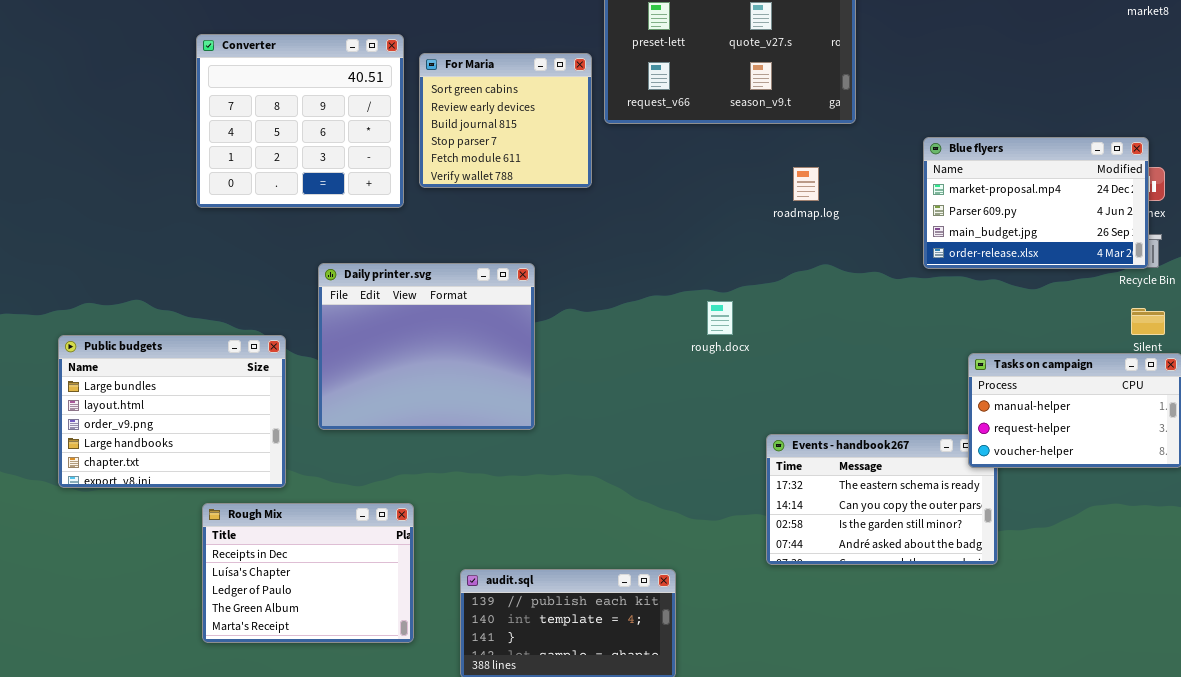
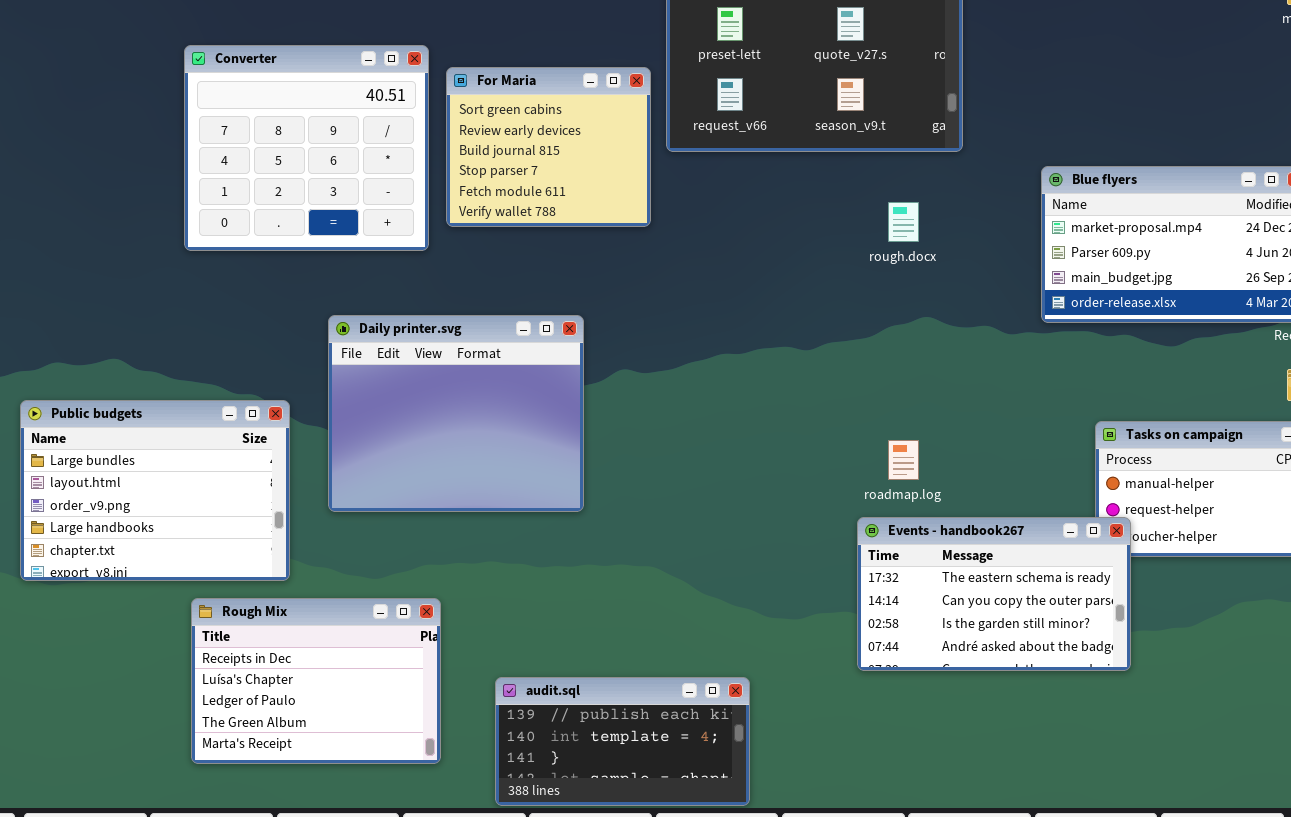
roadmap.log: [793,167,819,201] -> [888,440,919,480], moved
rough.docx: [707,301,733,335] -> [888,202,919,242], moved
Events - handbook267: [766,434,998,565] -> [857,517,1131,671], raised

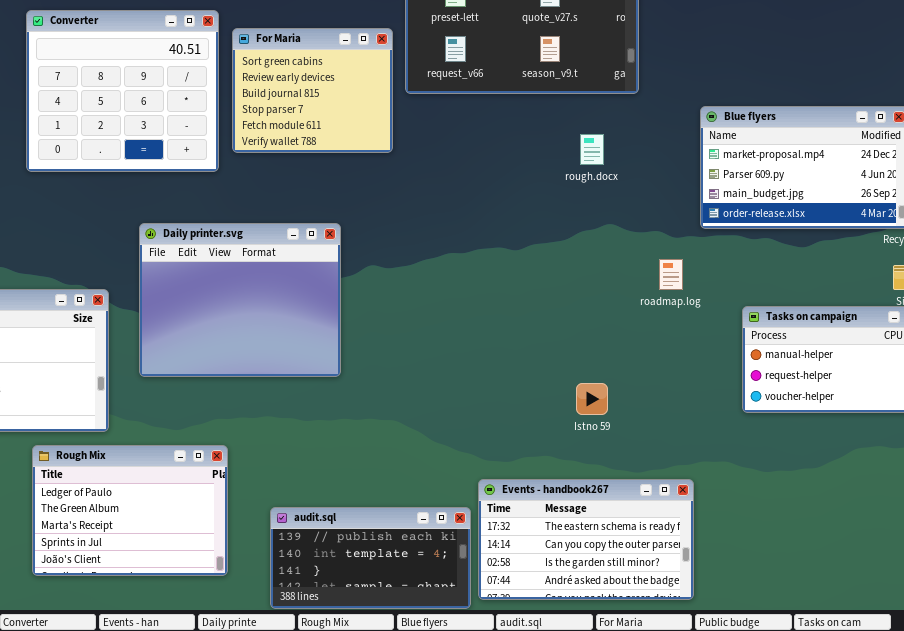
roadmap.log: [888,440,919,480] -> [659,259,683,290], moved
Events - handbook267: [857,517,1131,671] -> [478,479,694,600], moved
Rough Mix: [191,598,441,764] -> [32,445,228,576], scrolled down 2 rows

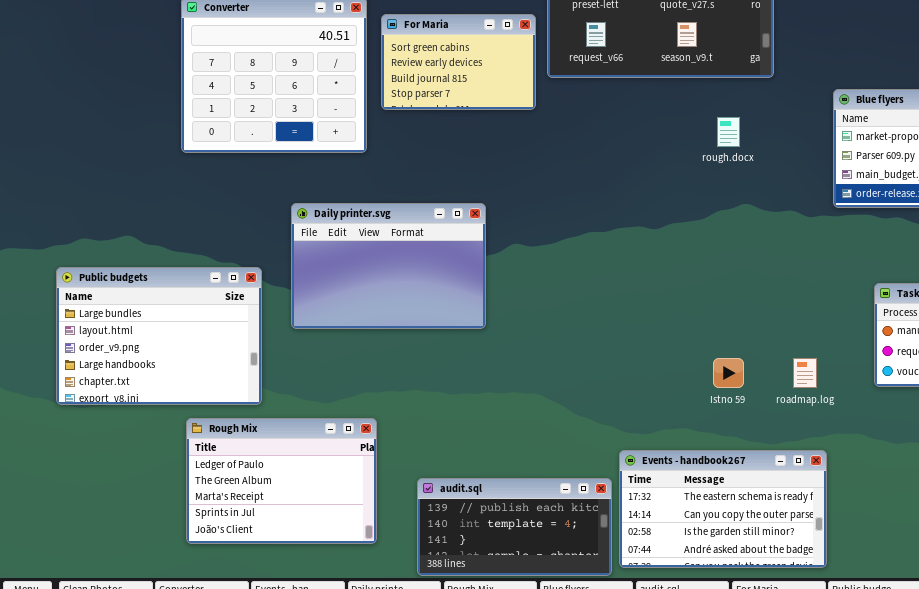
For Maria: [232,28,393,153] -> [381,14,536,110], resized
Daily printer.svg: [139,223,341,377] -> [291,203,486,329], resized
roadmap.log: [659,259,683,290] -> [793,358,817,388], moved

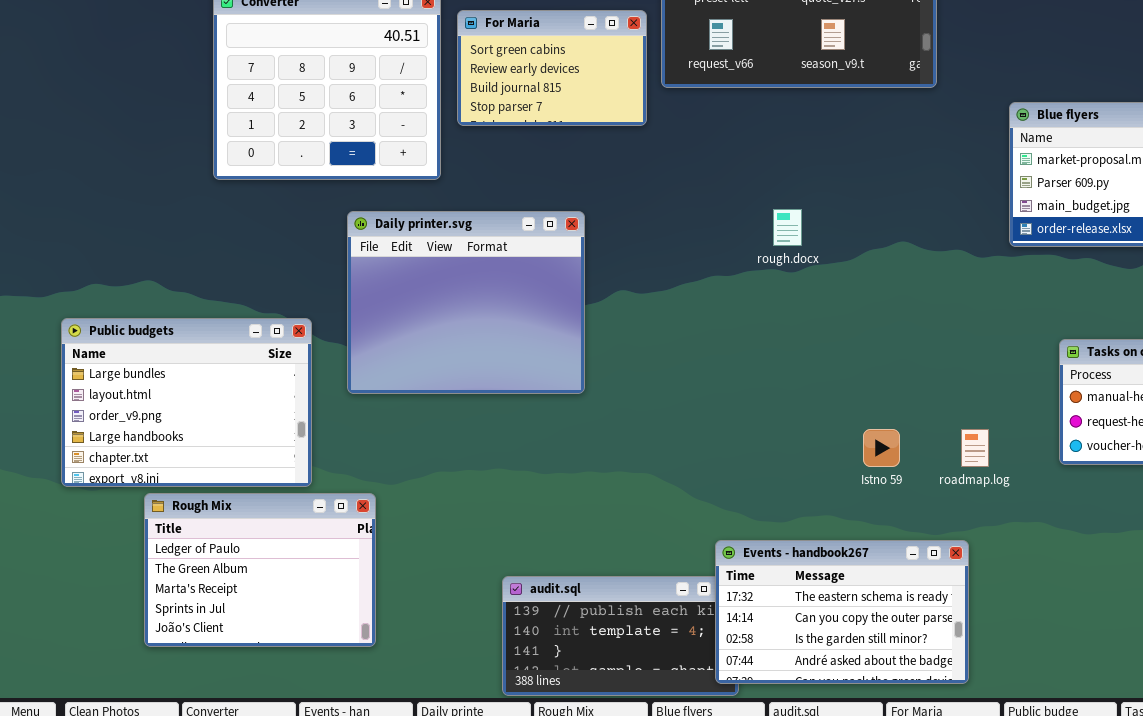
rough.docx: [717,117,740,147] -> [773,209,802,246], moved
Daily printer.svg: [291,203,486,329] -> [347,211,585,394], resized
Rough Mix: [186,418,377,544] -> [144,493,376,647], moved
Events - handbook267: [619,450,827,568] -> [715,540,969,684], moved

